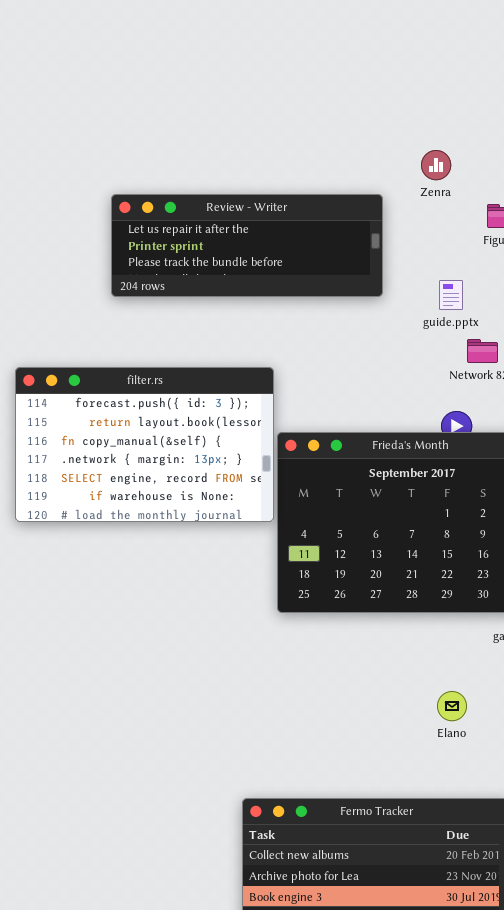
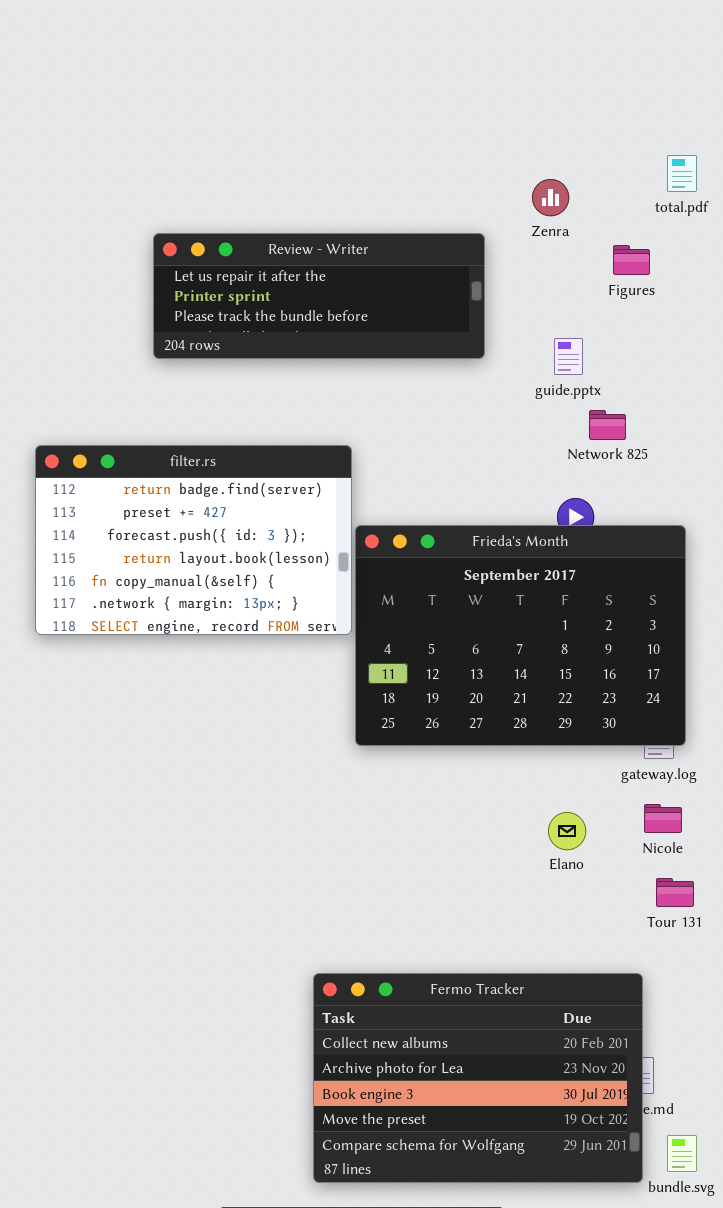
filter.rs: [15,367,274,522] -> [35,445,352,635], scrolled up 2 rows
Elano: [437,691,467,721] -> [548,812,586,850], moved

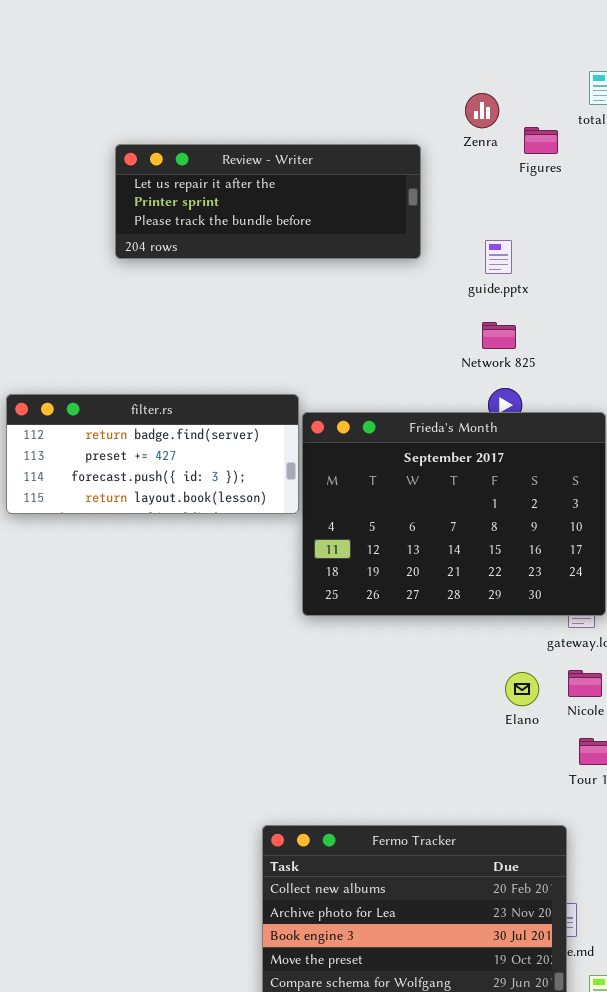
Figures: [613,245,650,275] -> [524,127,558,154], moved
Network 825: [589,410,626,440] -> [482,322,516,349], moved
filter.rs: [35,445,352,635] -> [6,394,299,514], resized
Elano: [548,812,586,850] -> [505,672,539,706], moved

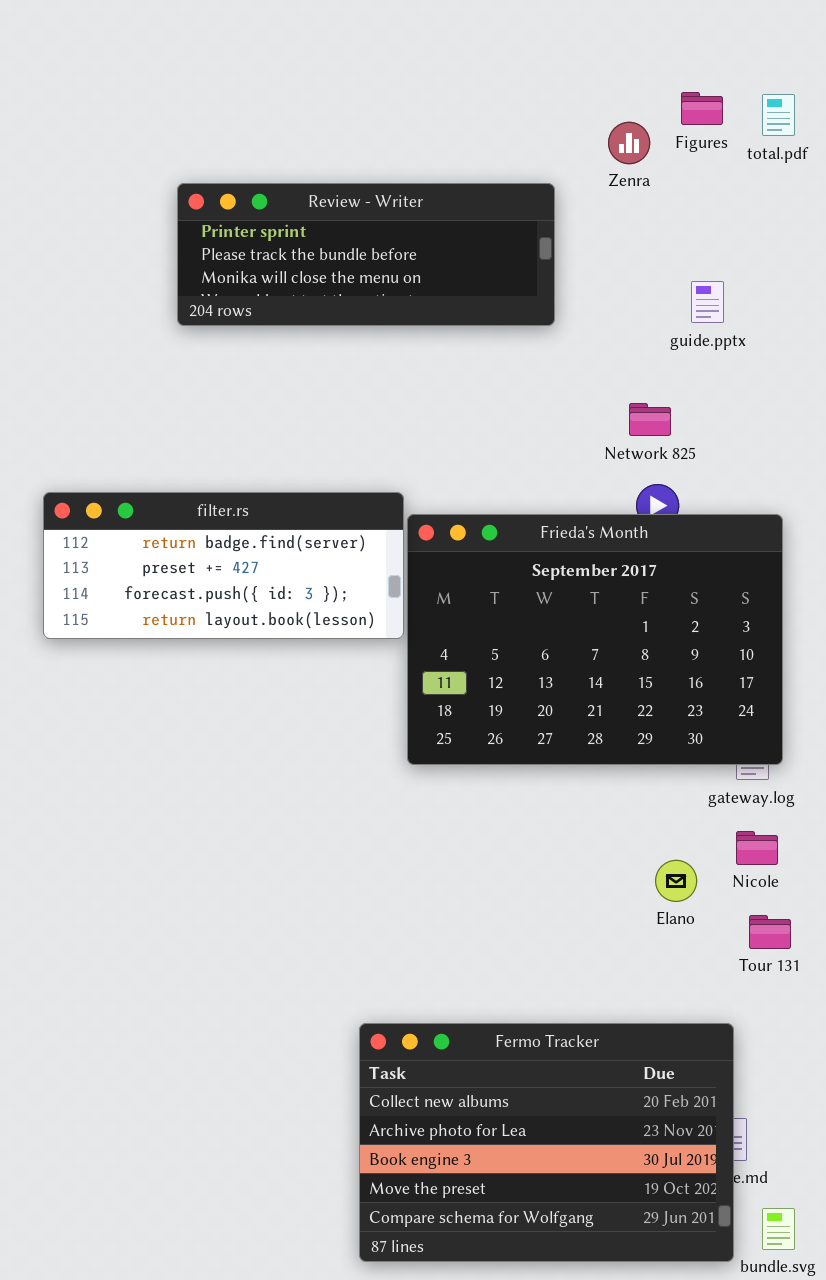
Figures: [524,127,558,154] -> [681,92,723,125], moved
Review - Writer: [115,144,421,259] -> [177,183,555,326], scrolled down 1 row
guide.pptx: [485,240,512,274] -> [691,281,724,323], moved
Elano: [505,672,539,706] -> [655,860,697,902], moved

